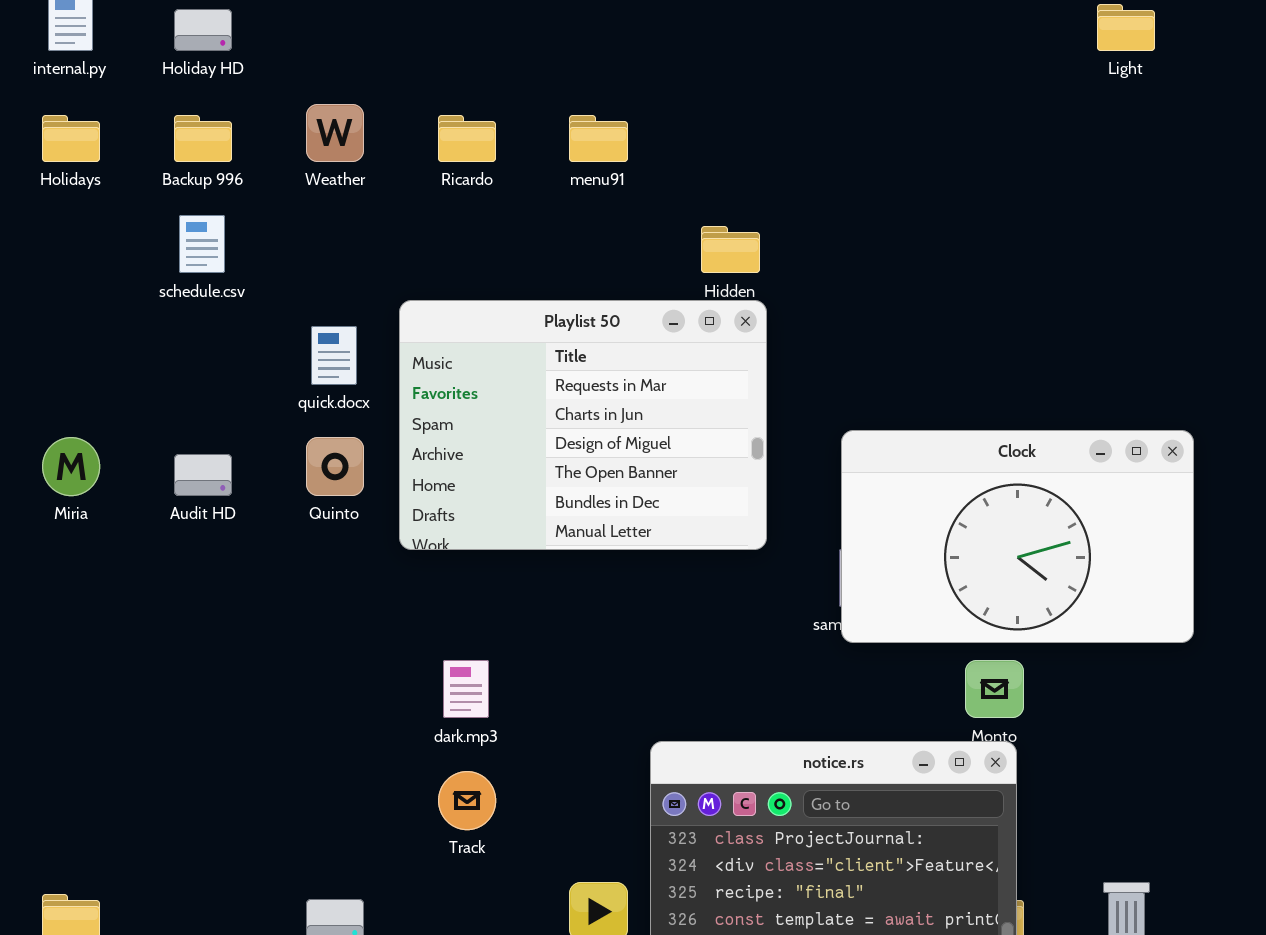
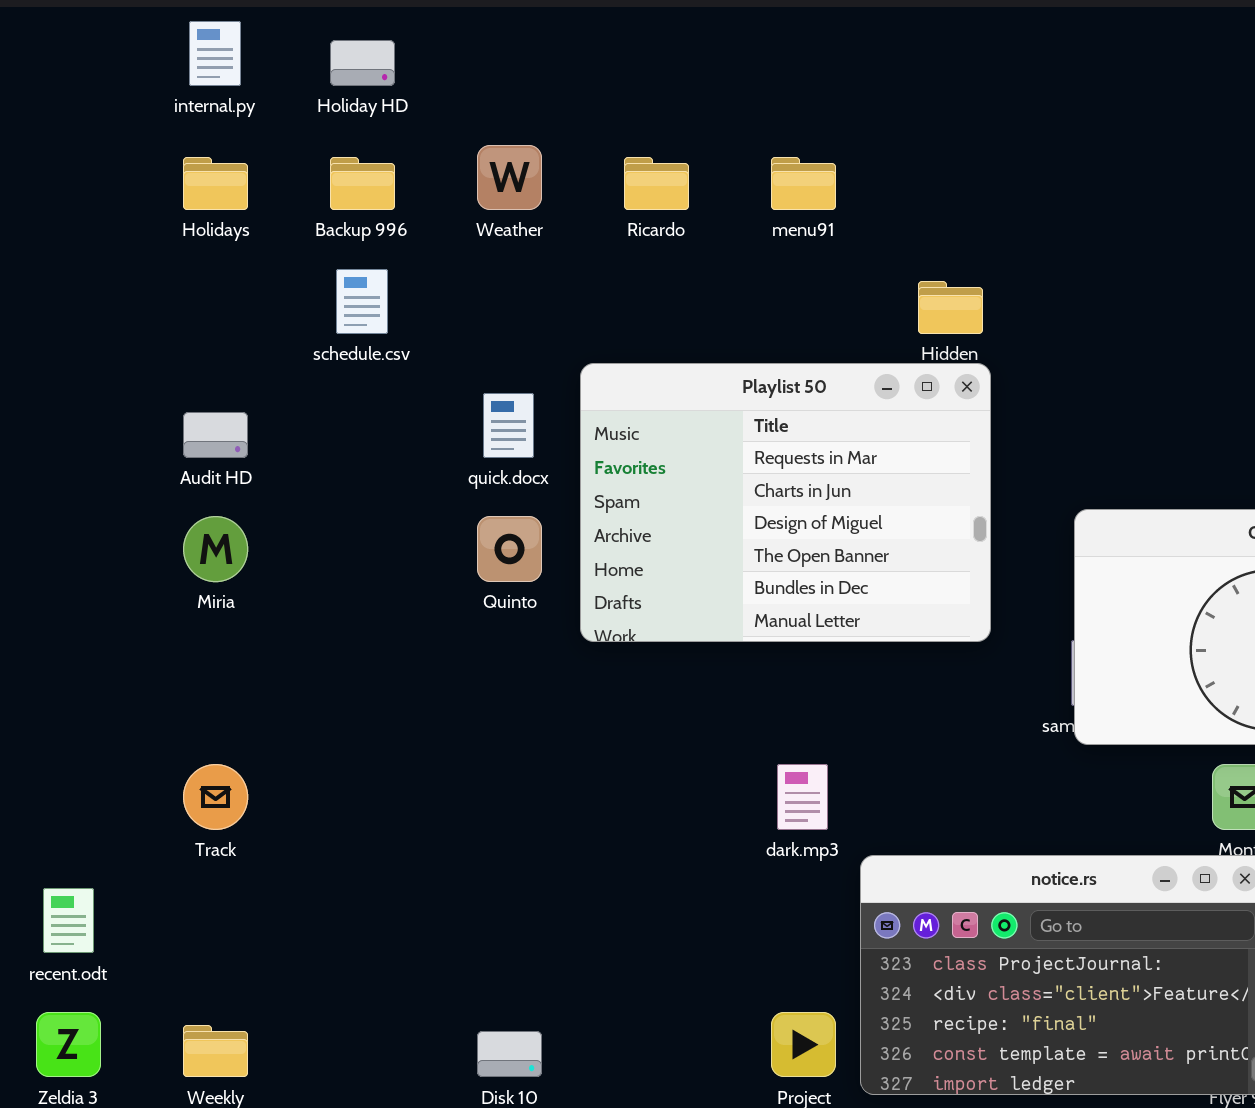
Audit HD: [174,454,232,496] -> [183,412,248,458], moved
dark.mp3: [443,660,489,718] -> [777,764,828,830], moved
Track: [438,771,496,830] -> [183,764,248,830], moved

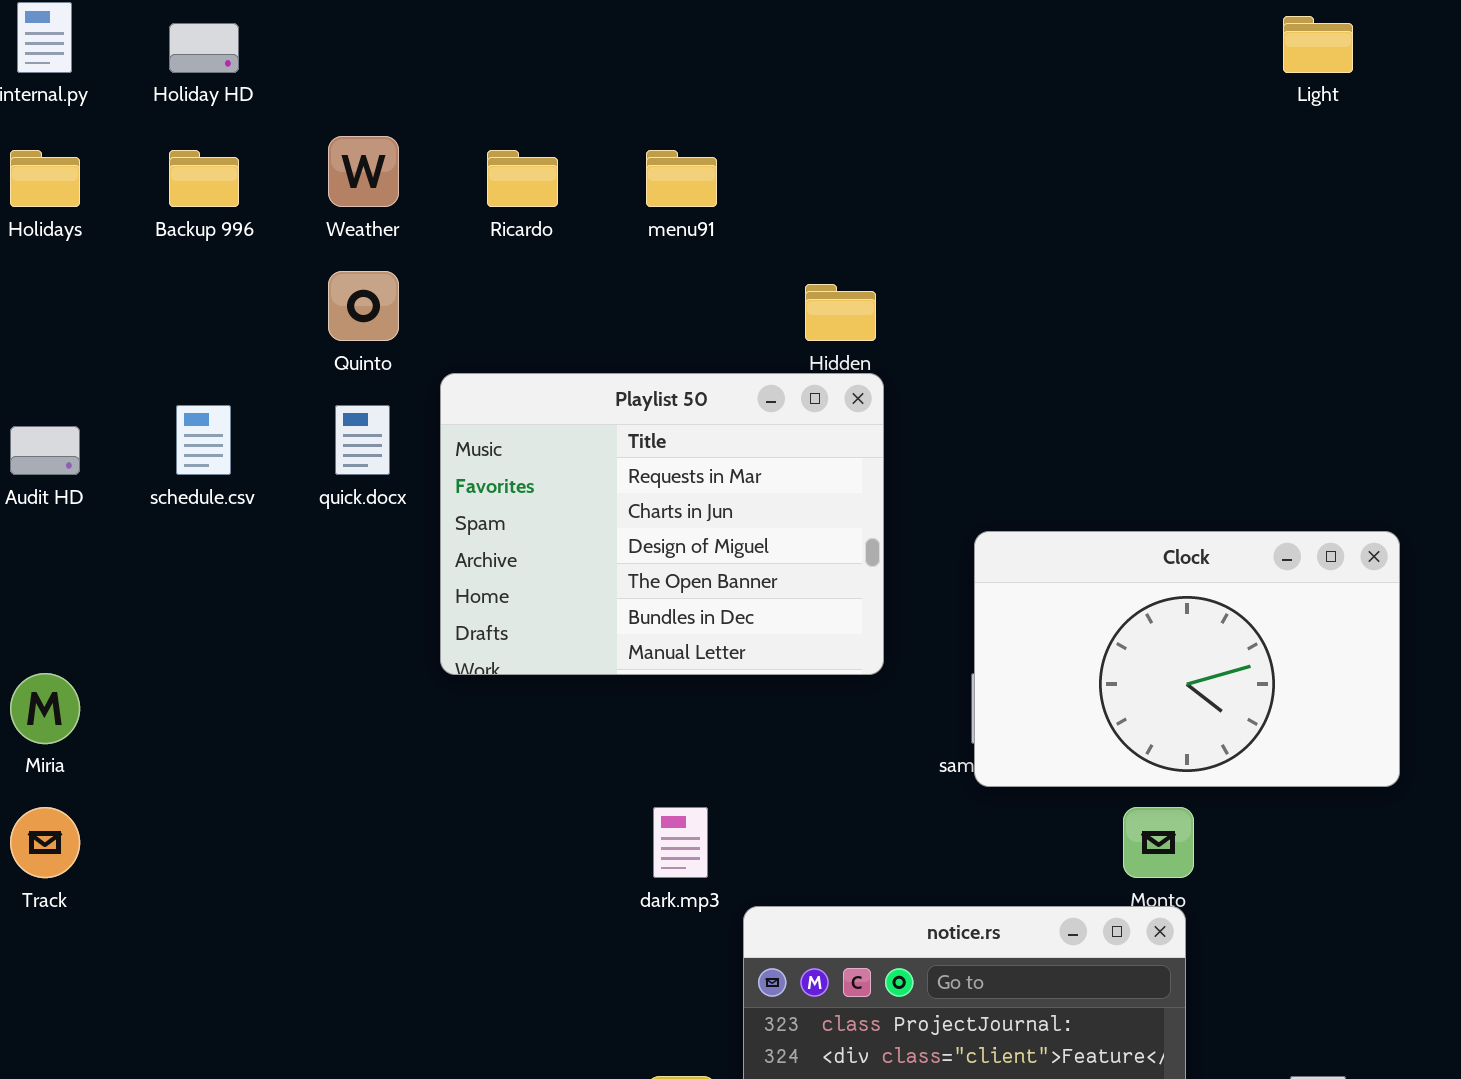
schedule.csv: [336,269,388,334] -> [176,405,231,475], moved
Miria: [183,516,248,582] -> [10,673,80,744], moved
Quinto: [477,516,542,582] -> [328,271,399,341], moved

